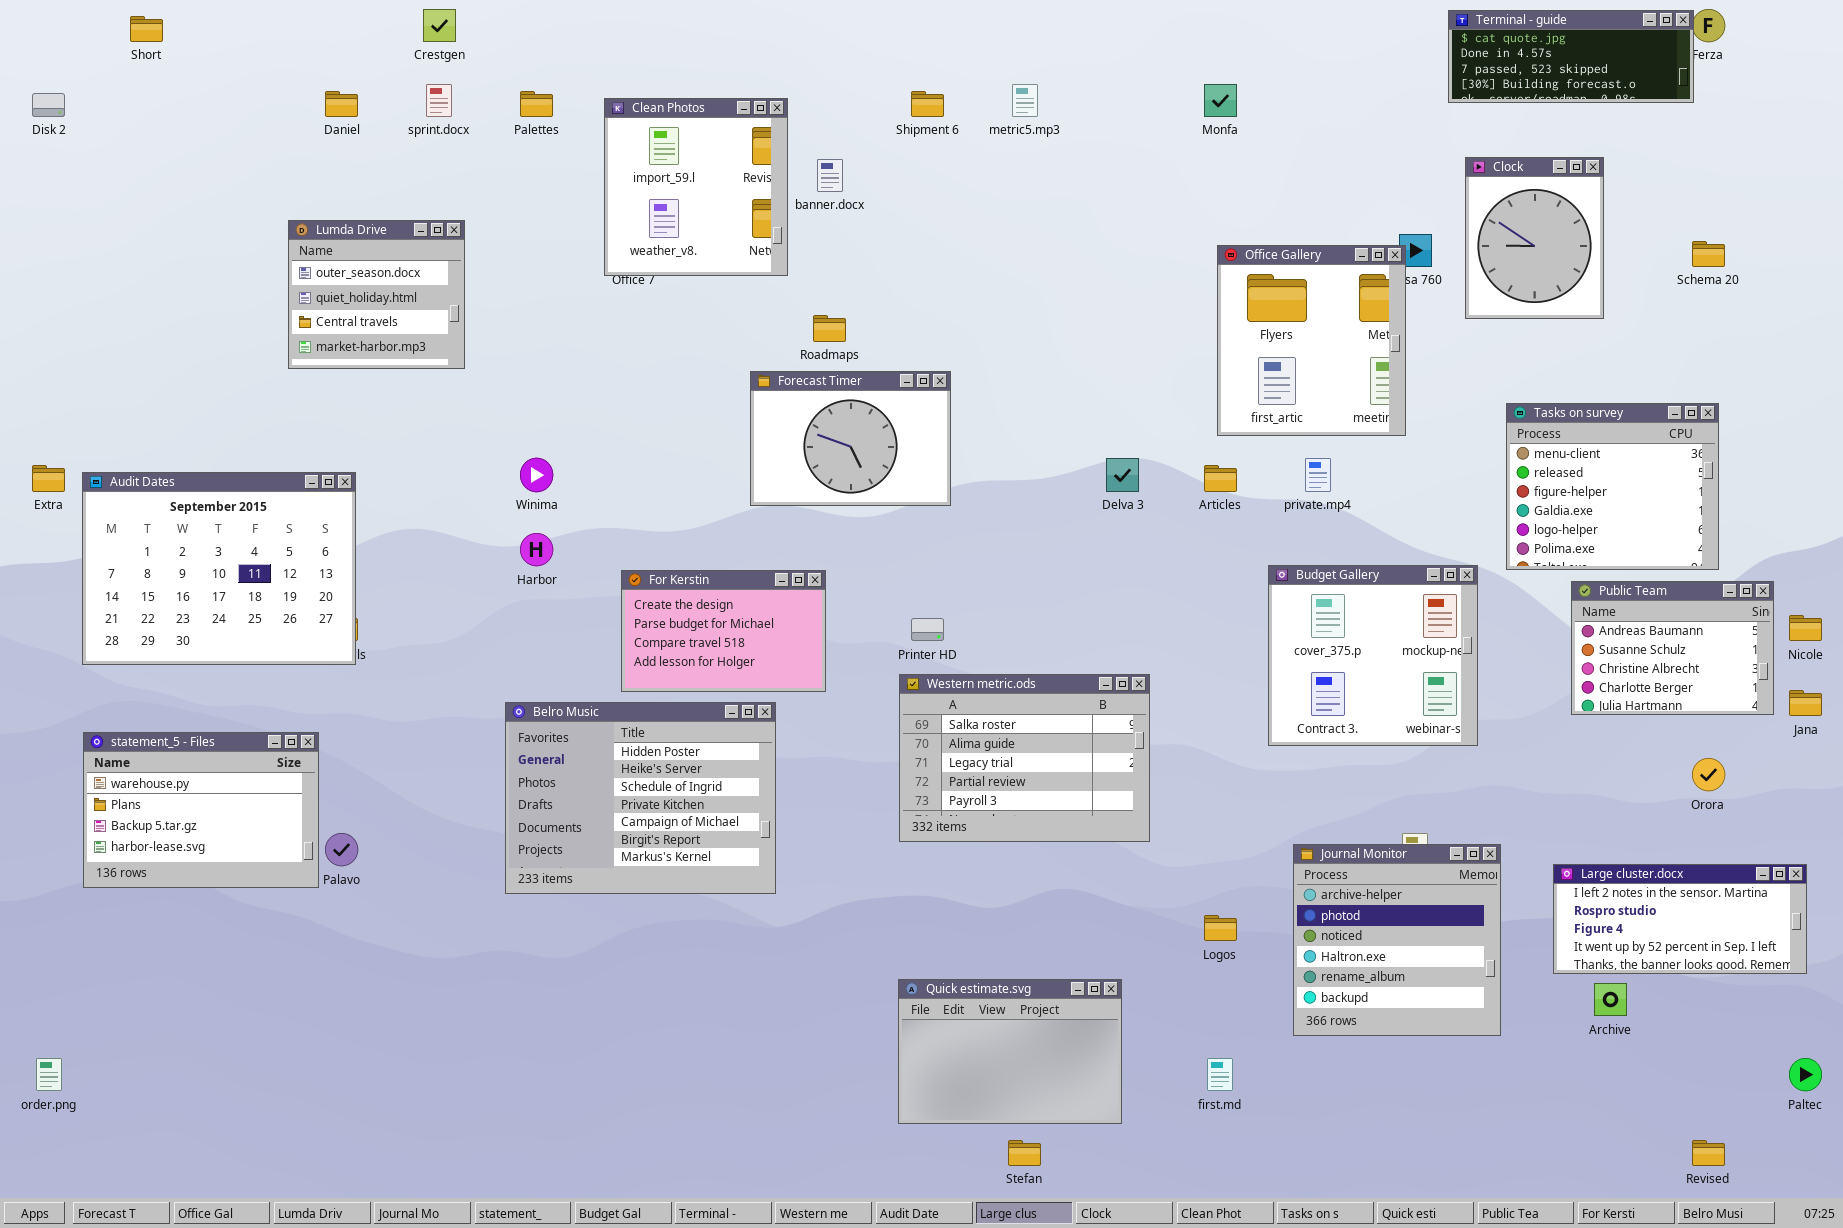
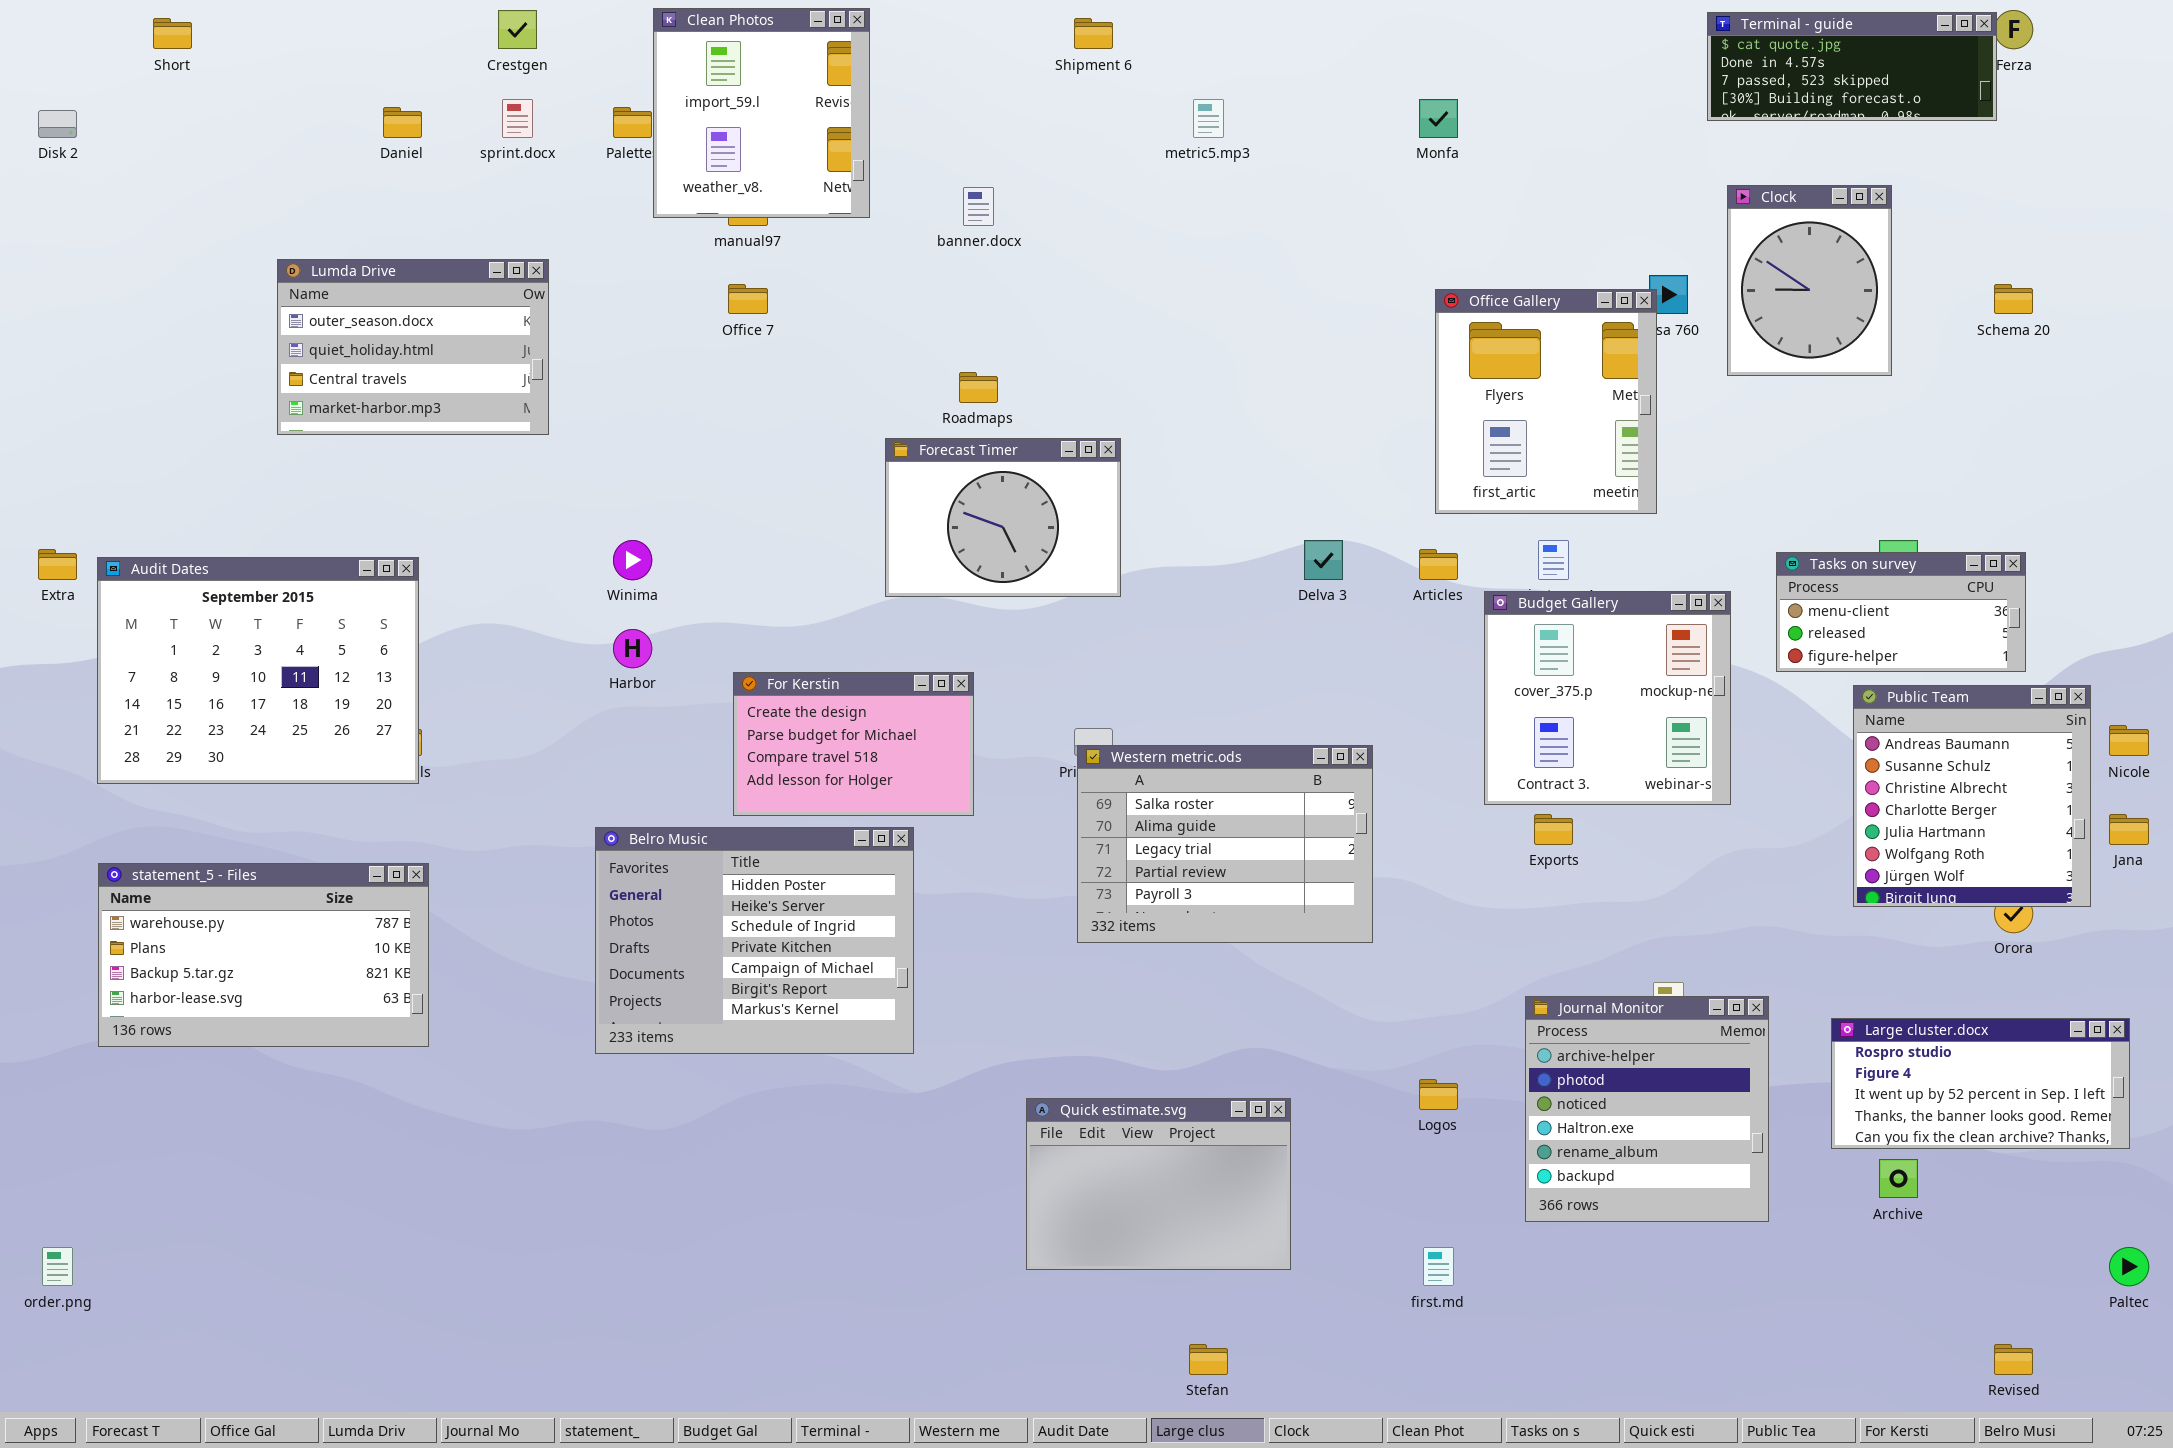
Shipment 6: [911,91,944,117] -> [1074,18,1113,49], moved
Clean Photos: [604,98,788,276] -> [653,8,870,218], moved
Lumda Drive: [288,220,465,369] -> [277,259,549,435], resized
Tasks on survey: [1506,403,1719,570] -> [1776,552,2026,672], resized
Budget Gallery: [1268,565,1478,746] -> [1484,591,1731,805], moved
Public Team: [1571,581,1774,715] -> [1853,685,2091,907], resized
Western metric.ods: [899,674,1150,842] -> [1077,745,1373,943], moved
statement_5 - Files: [83,732,319,888] -> [98,863,429,1047], resized
Large cluster.docx: [1553,864,1807,974] -> [1831,1018,2130,1149], scrolled down 1 row
Quick estimate.svg: [898,979,1122,1124] -> [1026,1098,1291,1270], moved

